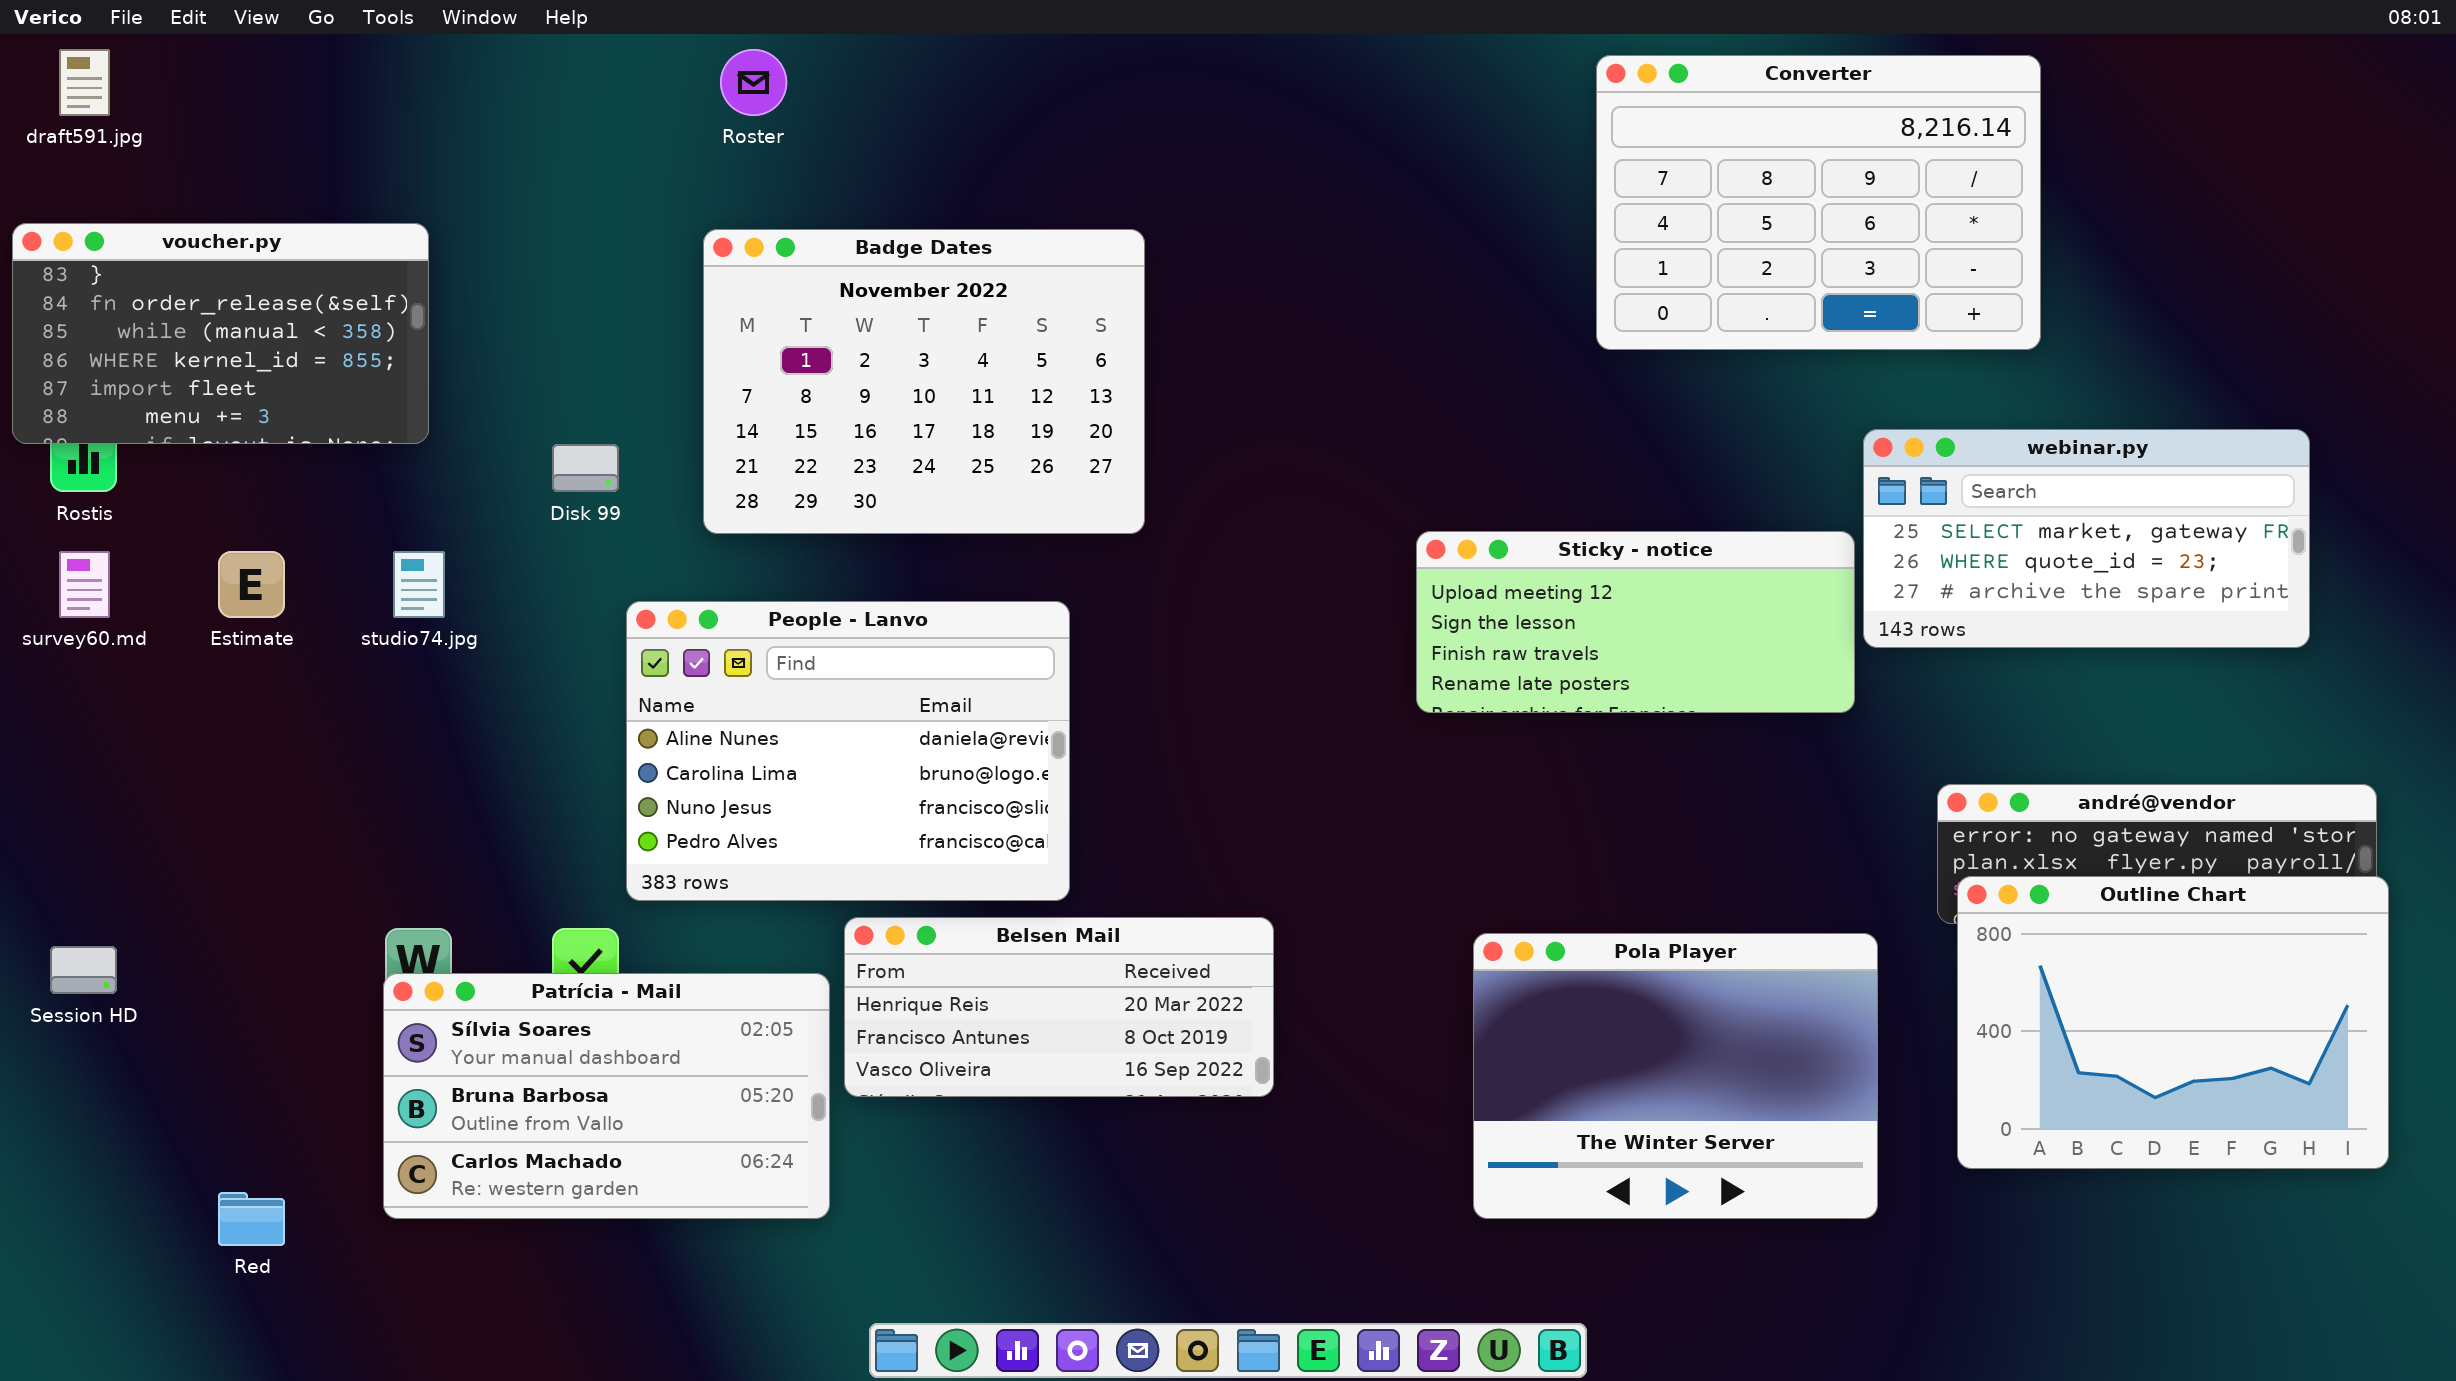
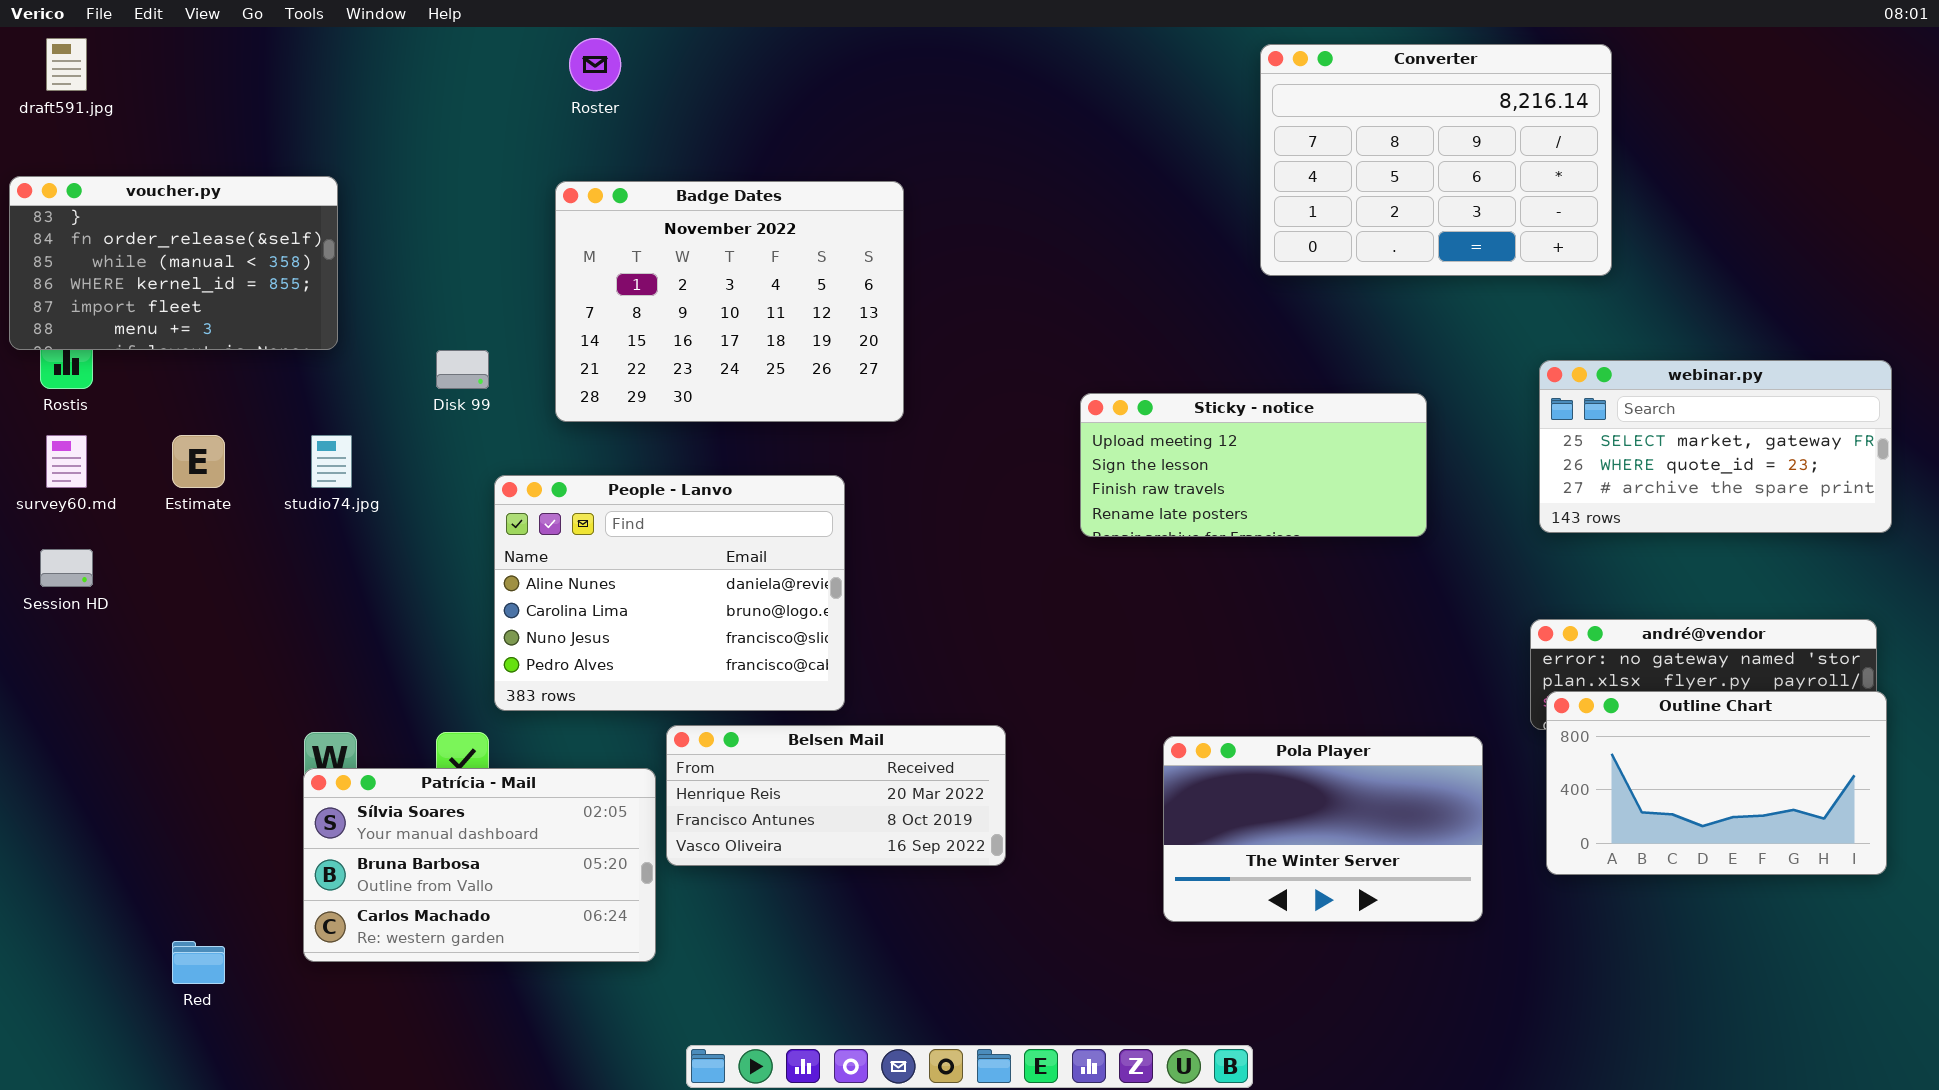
webinar.py: [1863,429,2310,648] -> [1539,360,1892,533], moved
Sticky - notice: [1416,531,1855,713] -> [1080,393,1427,537], moved
Outline Chart: [1957,876,2389,1169] -> [1546,691,1887,875], resized
Pola Player: [1473,933,1878,1219] -> [1163,736,1483,922], resized
Session HD: [50,946,117,994] -> [40,549,93,587], moved

